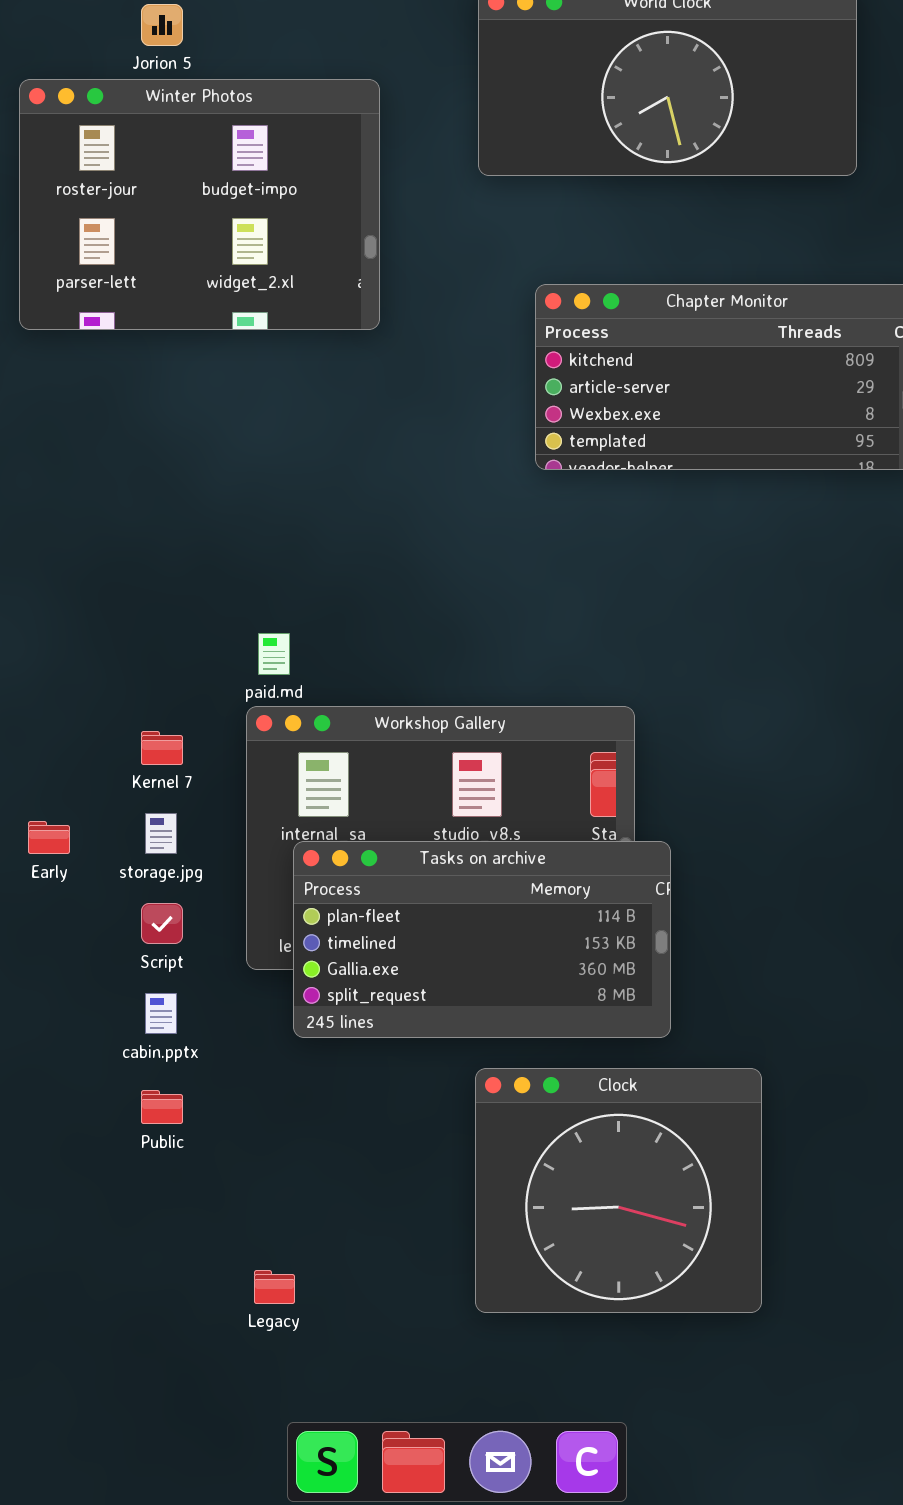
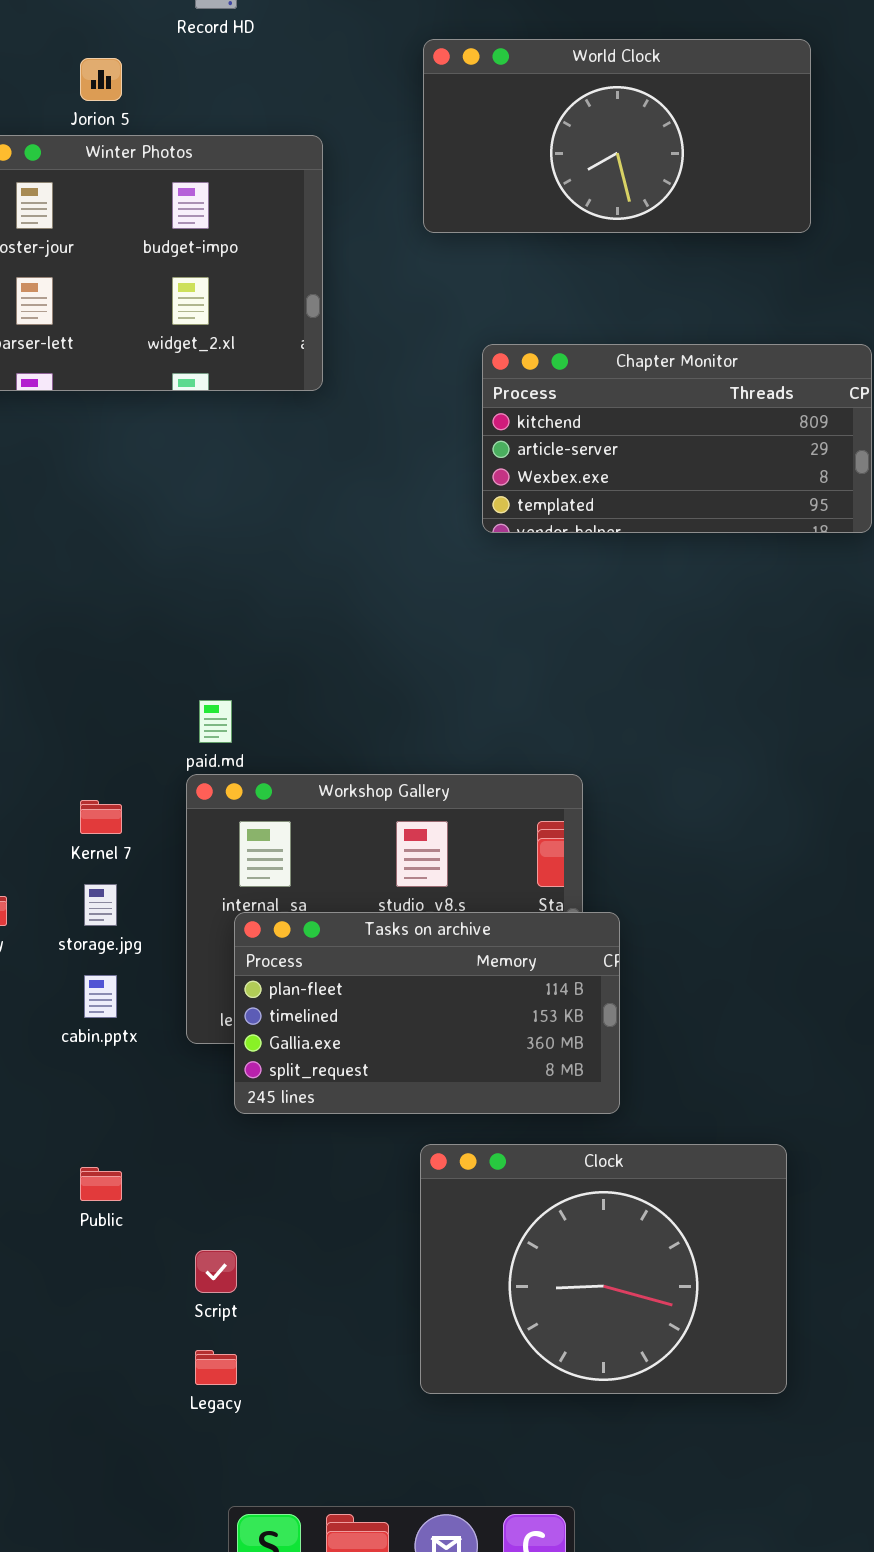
Script: [141,903,183,944] -> [195,1250,237,1293], moved
cabin.pptx: [145,993,177,1034] -> [84,975,117,1018], moved
Clock: [475,1068,762,1313] -> [420,1144,787,1394], resized

